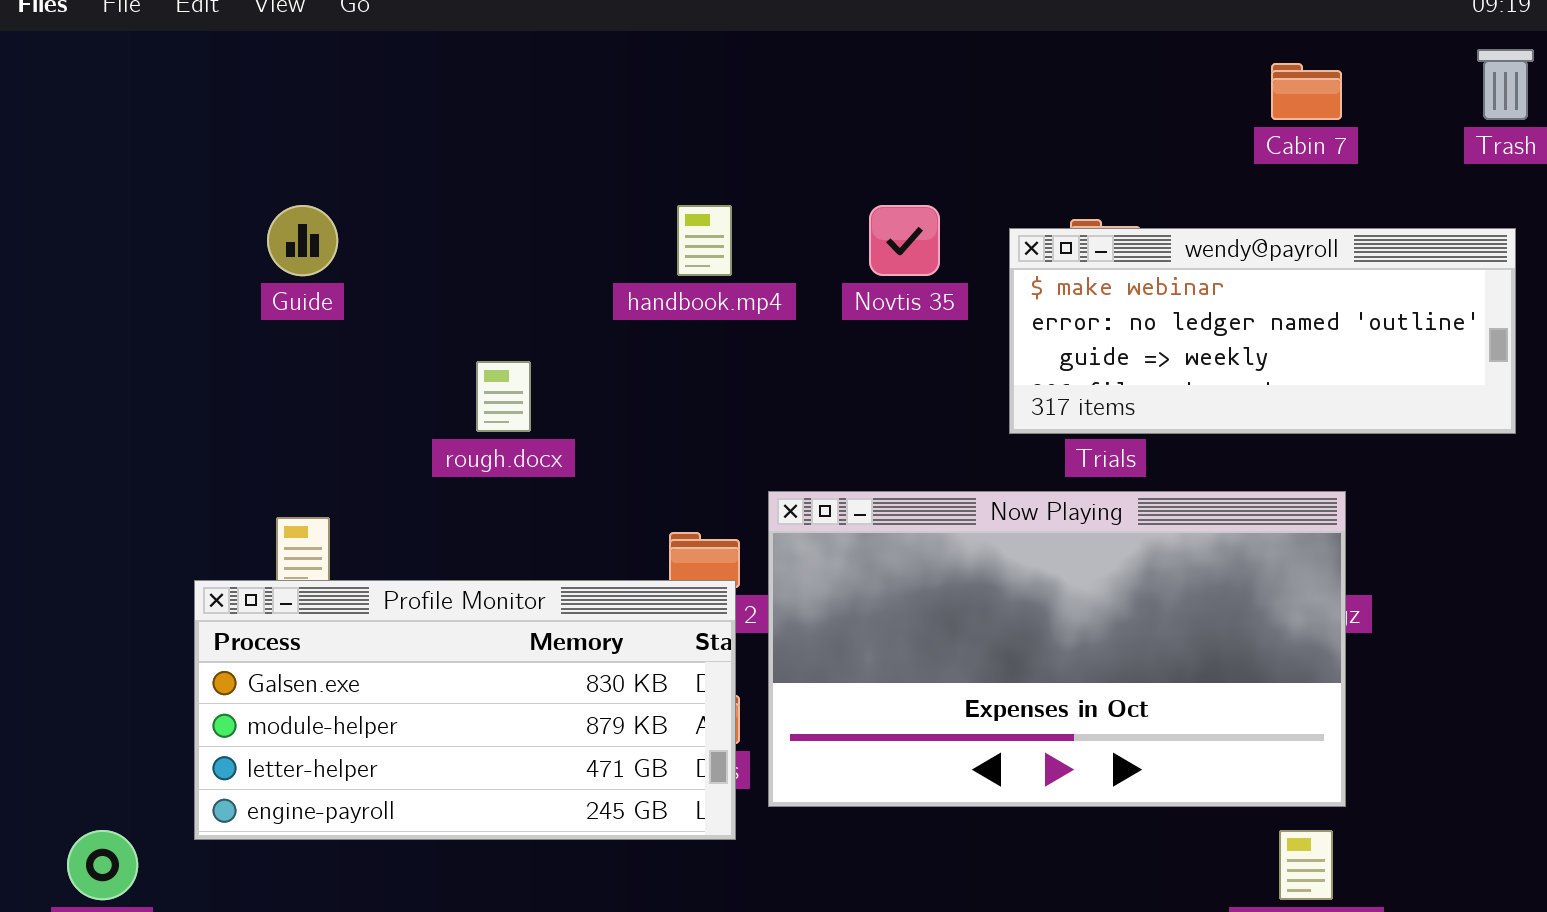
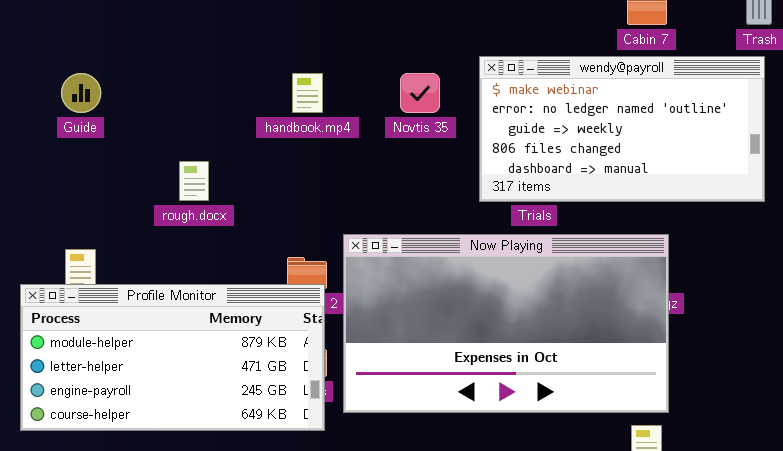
wendy@payroll: [1009,228,1516,434] -> [479,56,765,202], resized
Profile Monitor: [194,580,736,840] -> [20,284,325,431], scrolled down 1 row

